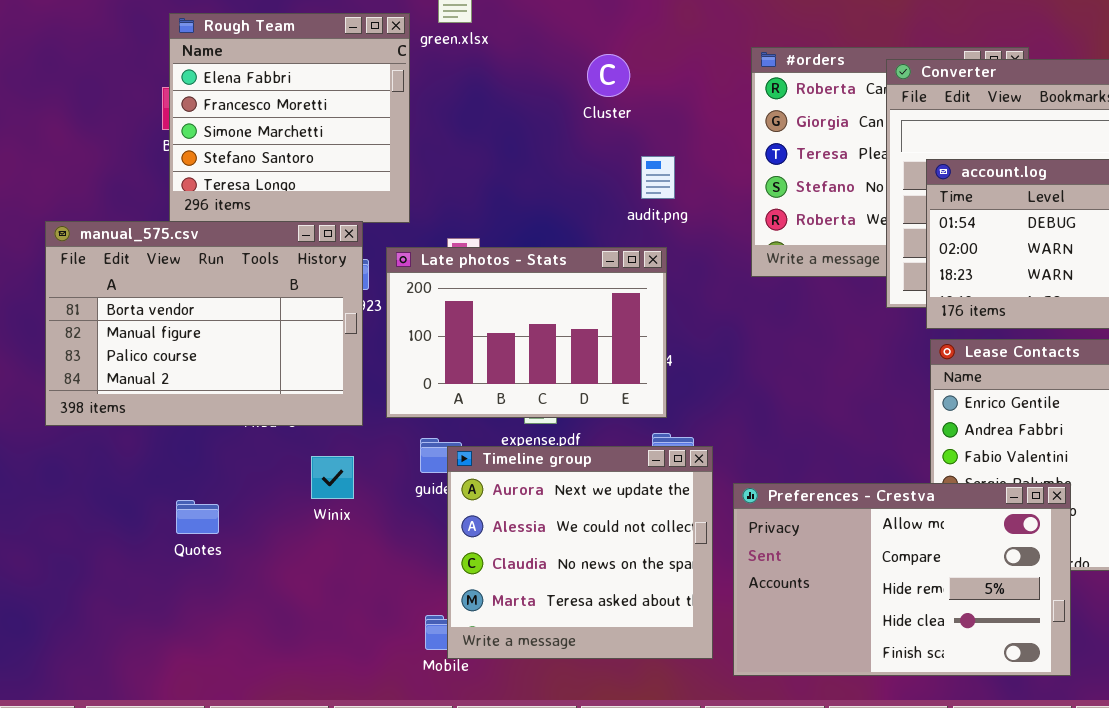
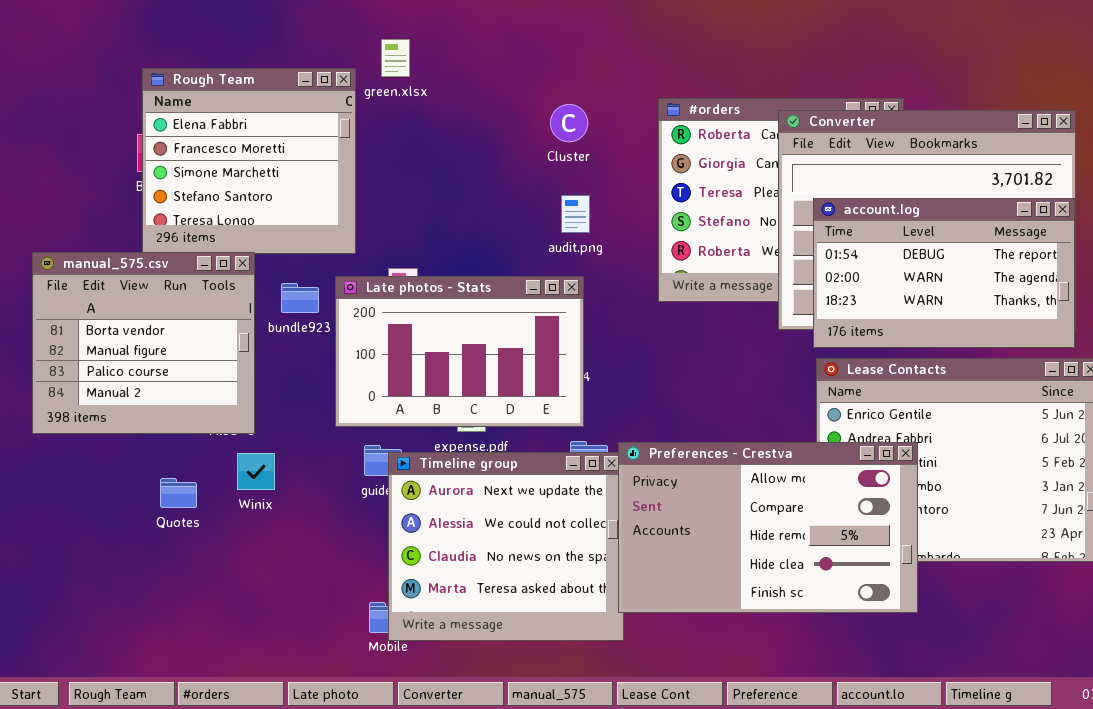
Cluster: [587,54,630,97] -> [550,104,588,142], moved
manual_575.csv: [45,221,363,426] -> [32,252,255,434], resized
Winix: [311,456,354,499] -> [237,453,275,490], moved
Preferences - Crestva: [733,483,1071,676] -> [618,442,918,613], moved
Quotes: [176,500,219,534] -> [160,478,197,508], moved

